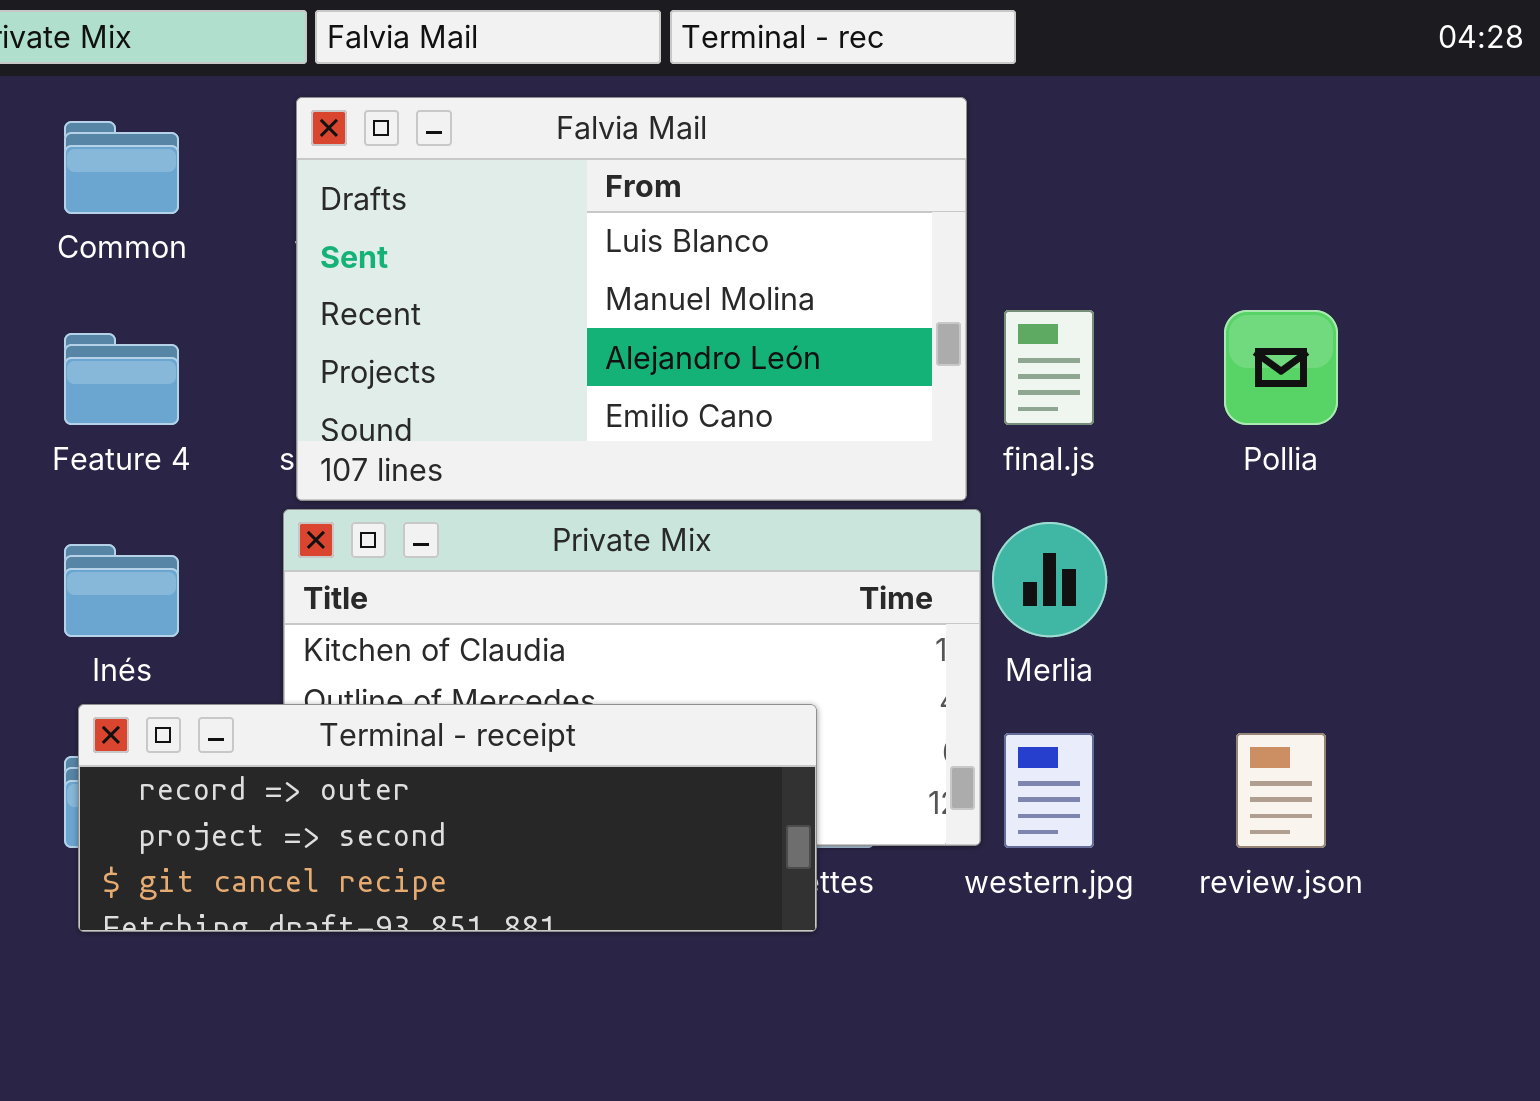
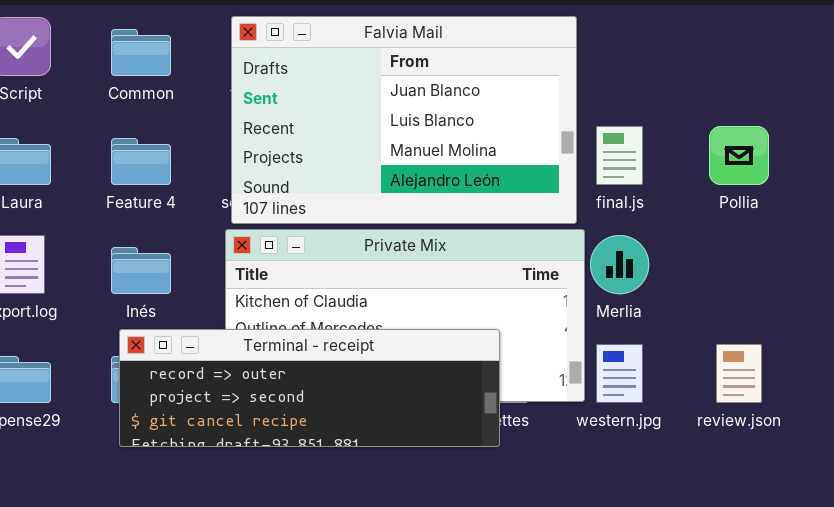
Falvia Mail: [296,97,967,501] -> [231,16,577,224], scrolled up 1 row

